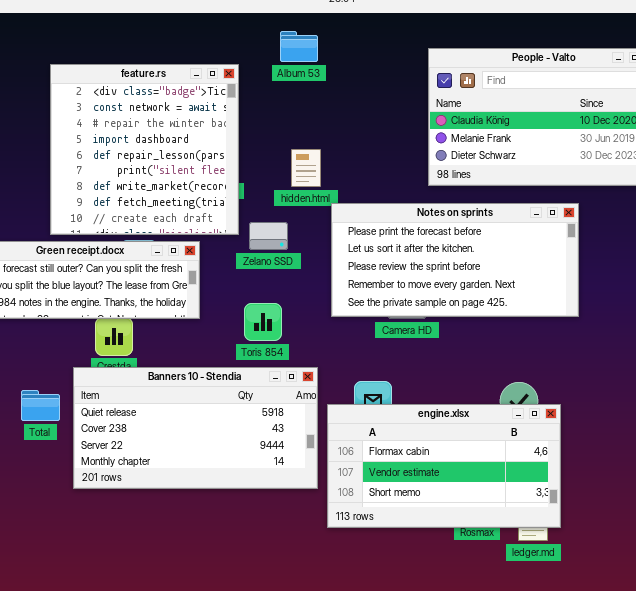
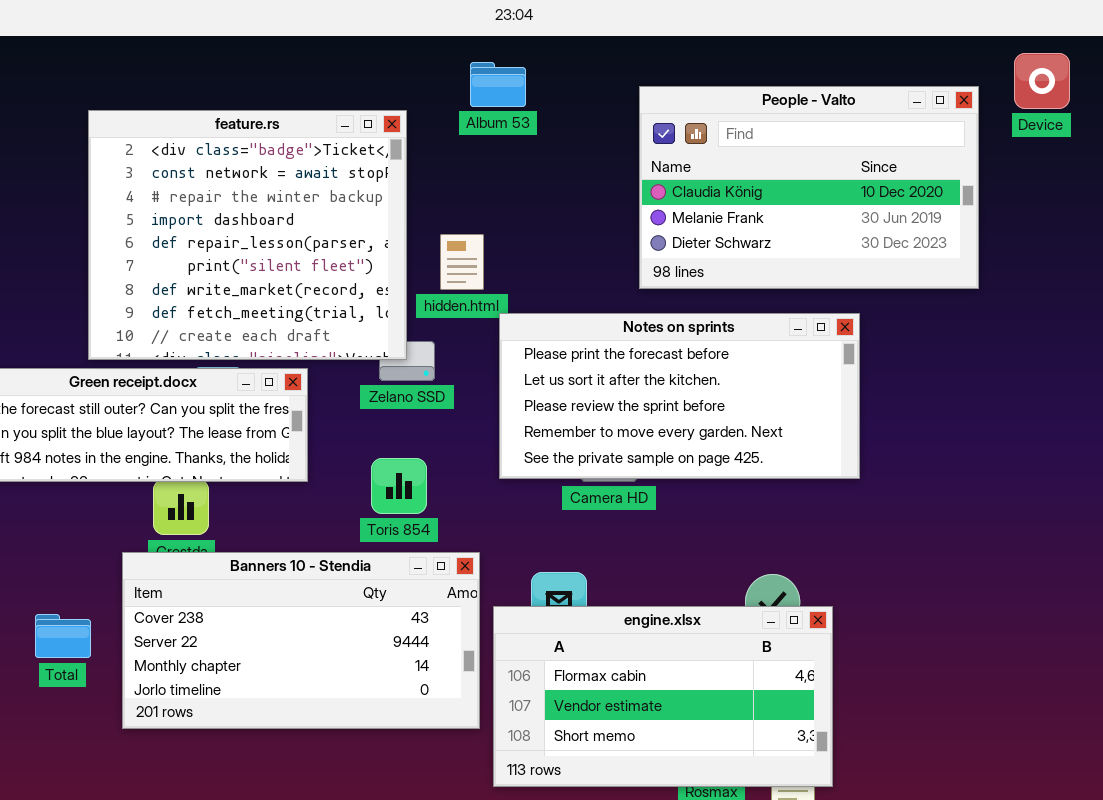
Album 53: [280,31,318,62] -> [470,62,526,107], moved
feature.rs: [50,64,239,235] -> [88,110,407,360], resized
Banners 10 - Stendia: [73,367,318,489] -> [122,552,480,729], scrolled down 1 row
Total: [21,390,60,421] -> [35,614,91,658], moved

